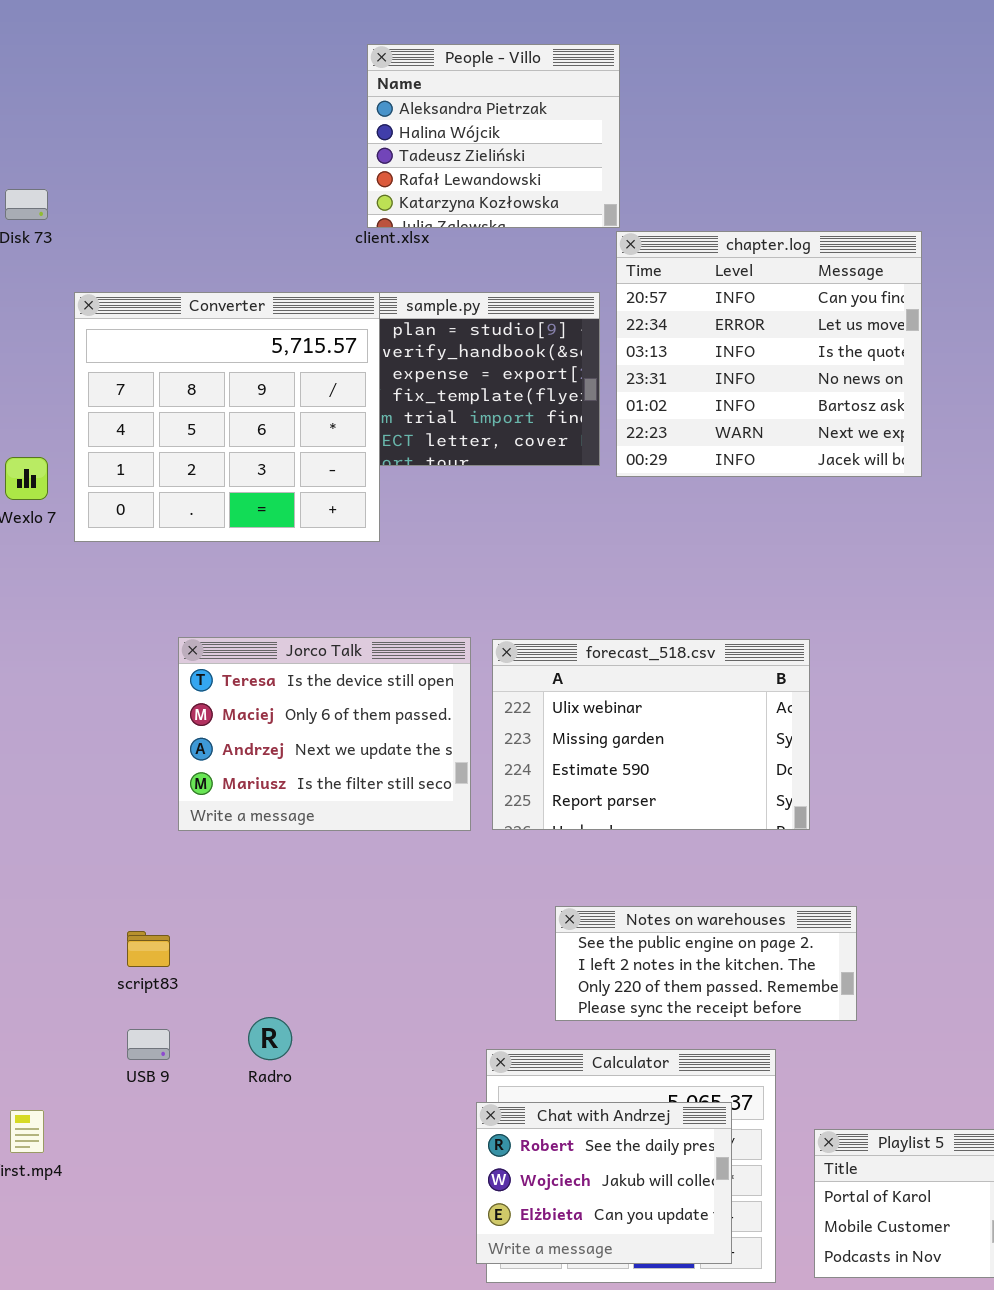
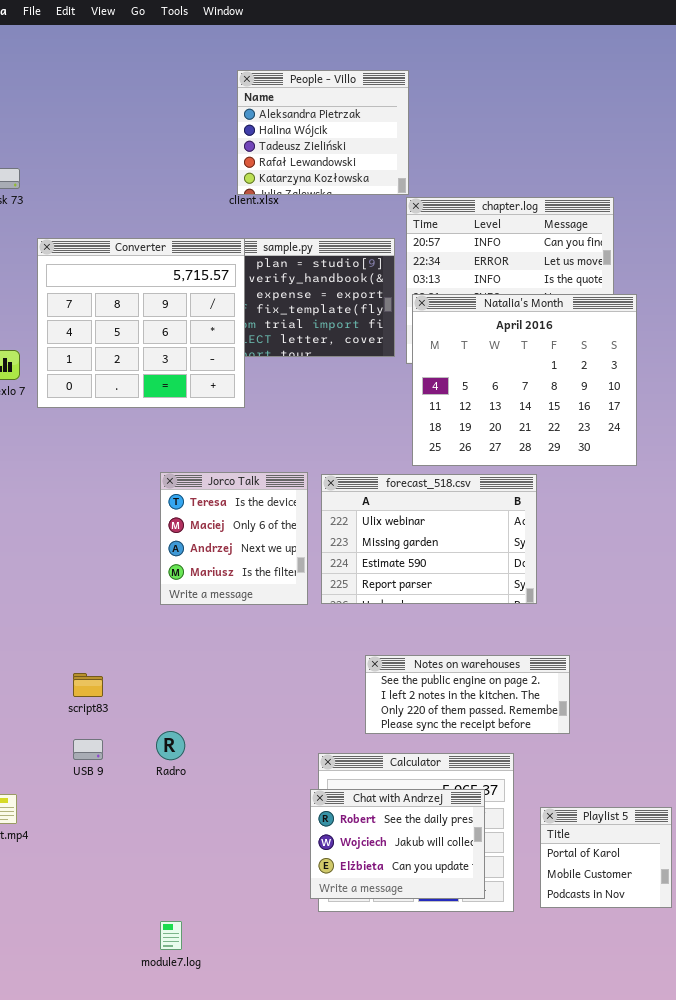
Natalia's Month: none -> [412,294,637,466], opened
Jorco Talk: [178,637,471,831] -> [160,472,308,605], resized

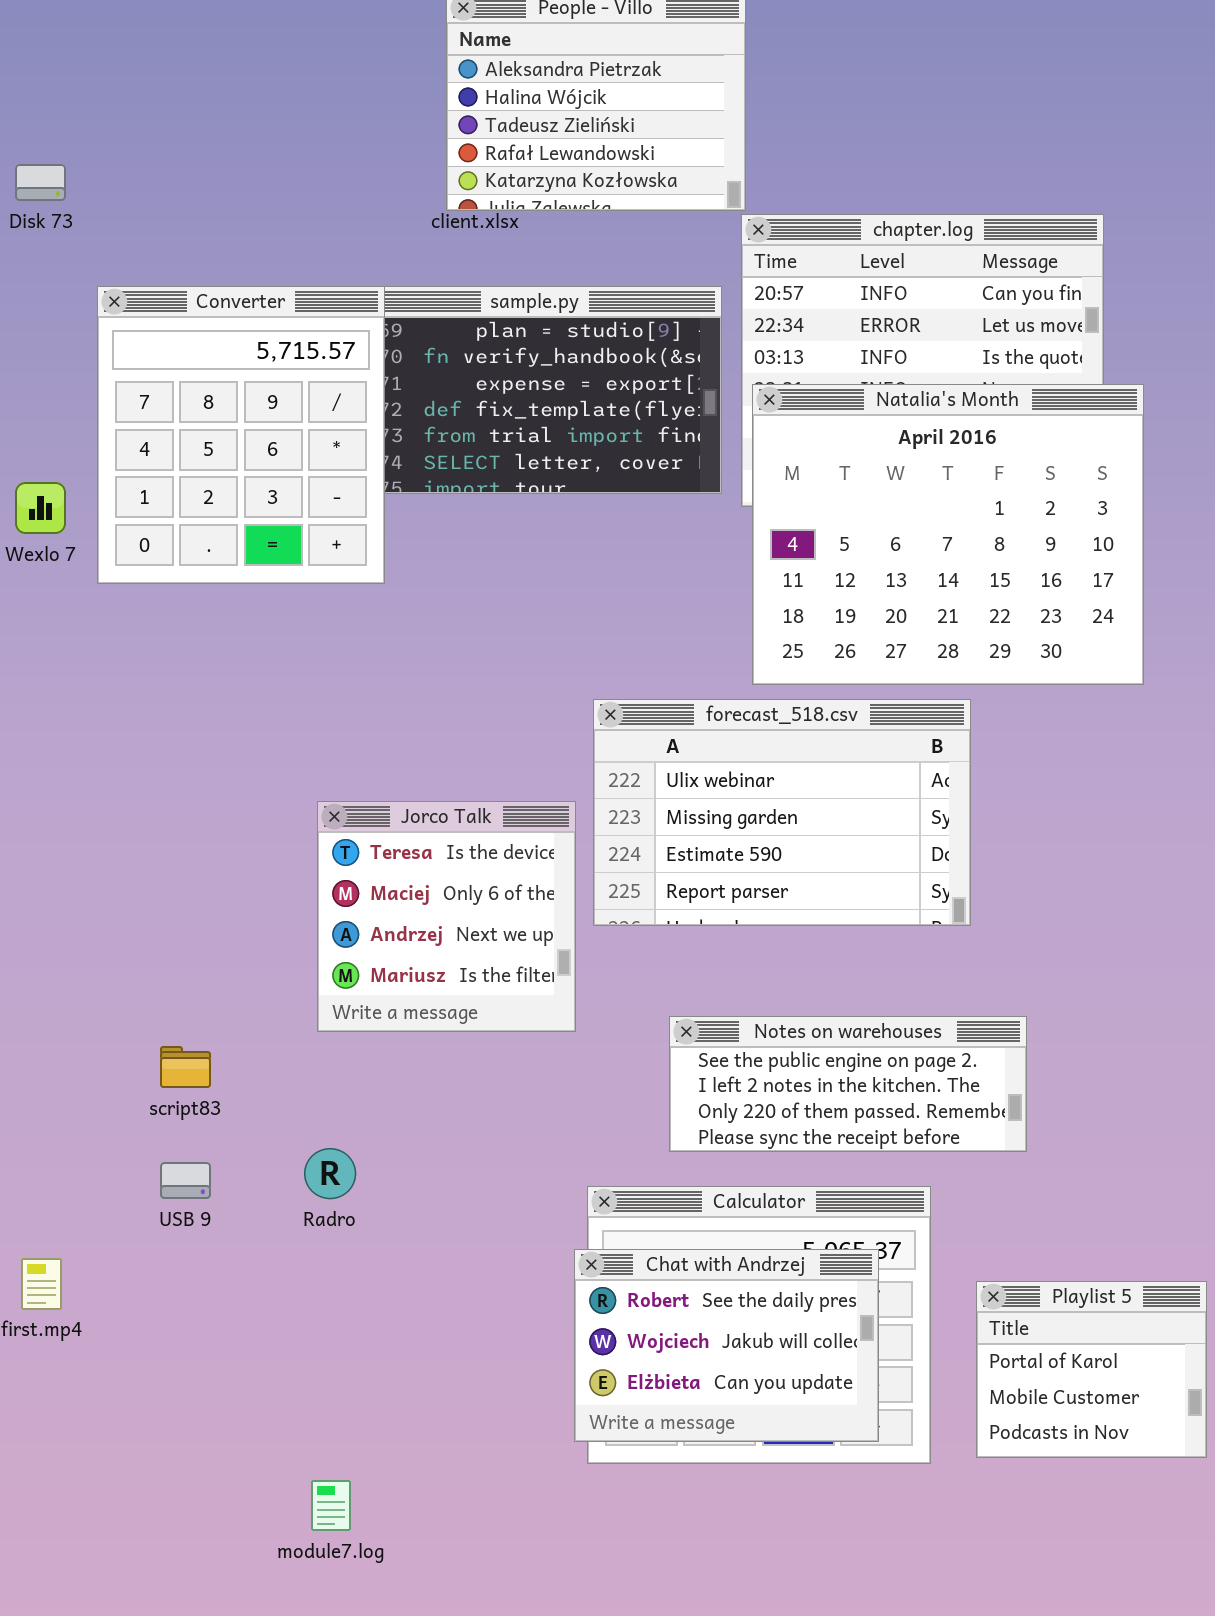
Converter: [37,238,245,408] -> [97,286,385,584], resized
Jorco Talk: [160,472,308,605] -> [317,801,576,1032], moved

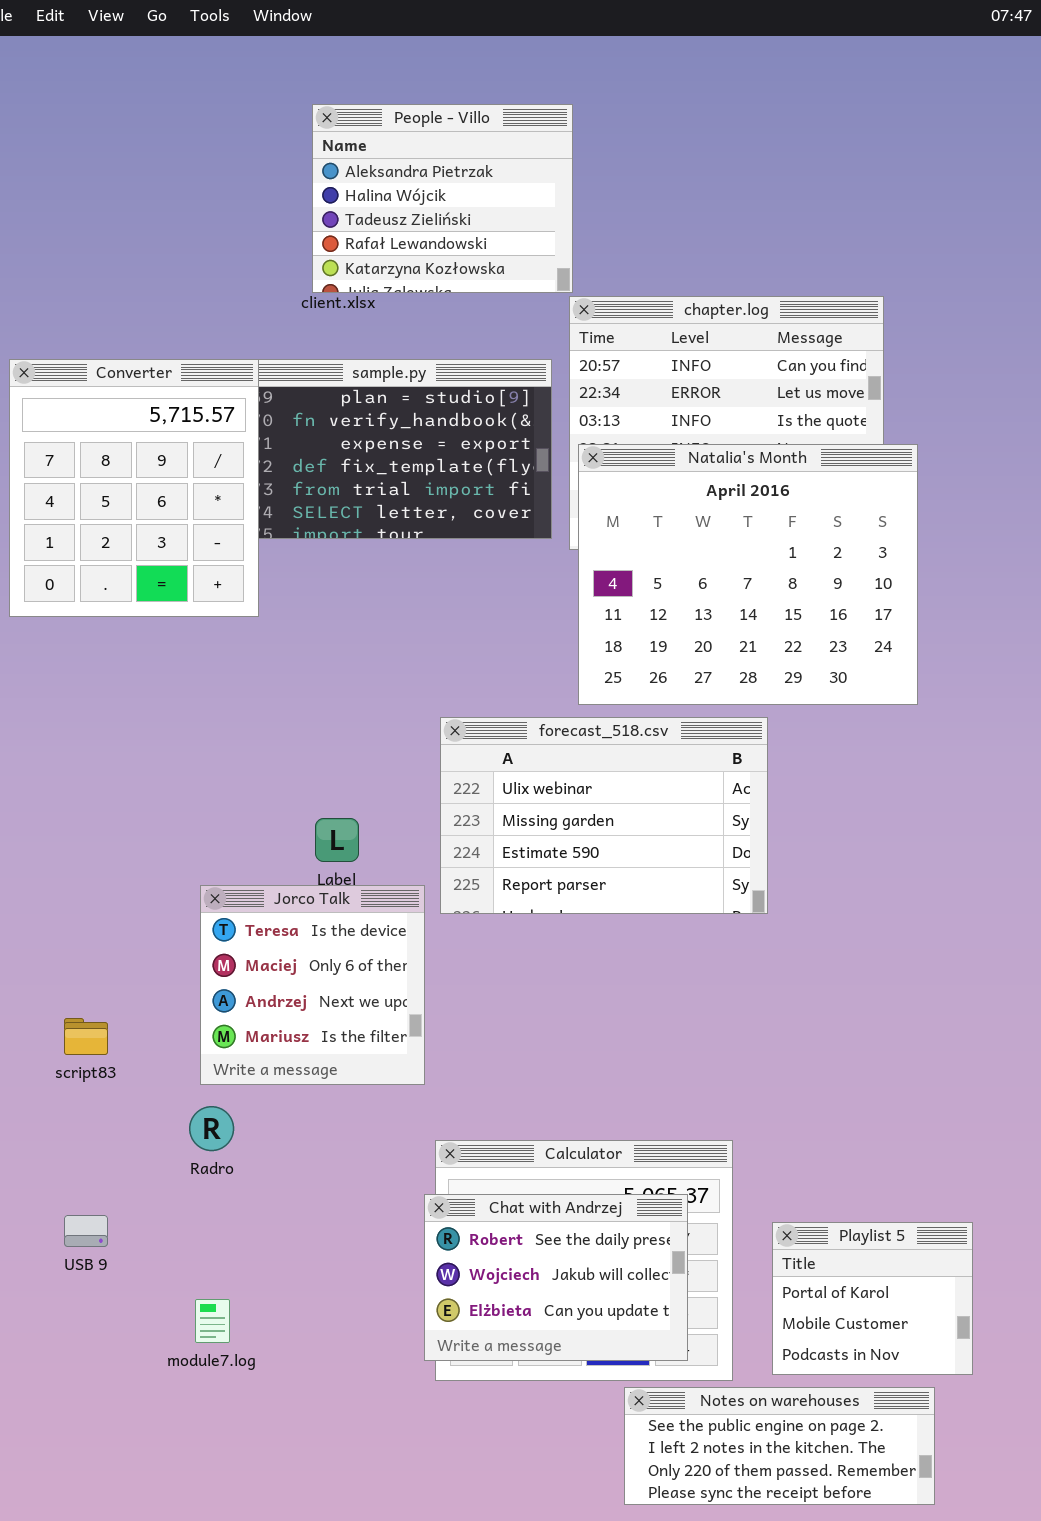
Jorco Talk: [317,801,576,1032] -> [200,885,425,1085], moved
Notes on warehouses: [669,1016,1027,1152] -> [624,1387,935,1505], moved
USB 9: [160,1162,211,1199] -> [64,1215,108,1247], moved
module7.log: [311,1480,351,1531] -> [195,1299,230,1343], moved

